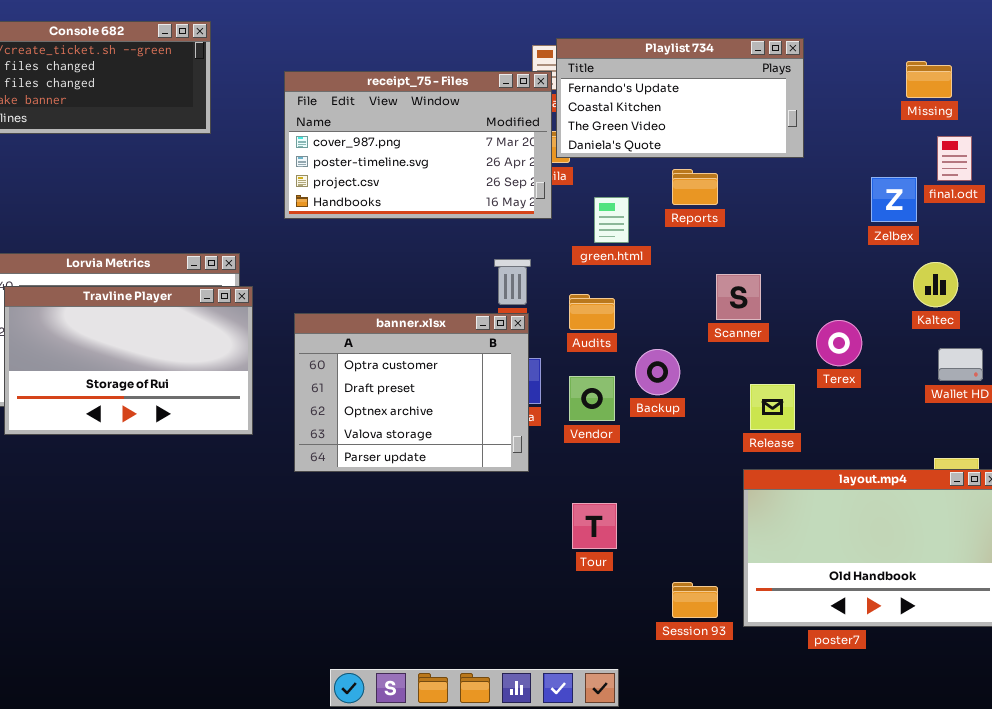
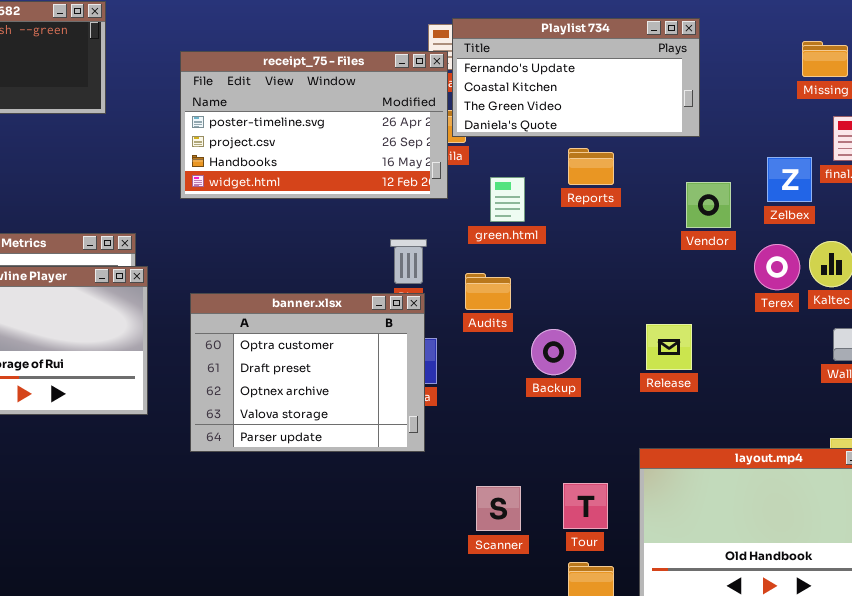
receipt_75 - Files: [284,71,552,219] -> [180,51,448,199], scrolled down 1 row
Scanner: [716,274,761,320] -> [476,486,521,531], moved
Terex: [816,320,862,366] -> [754,244,800,290], moved
Vendor: [569,376,615,421] -> [686,182,731,228], moved
Release: [750,384,795,430] -> [646,324,692,370], moved
Tour: [572,503,617,549] -> [563,483,608,529], moved

